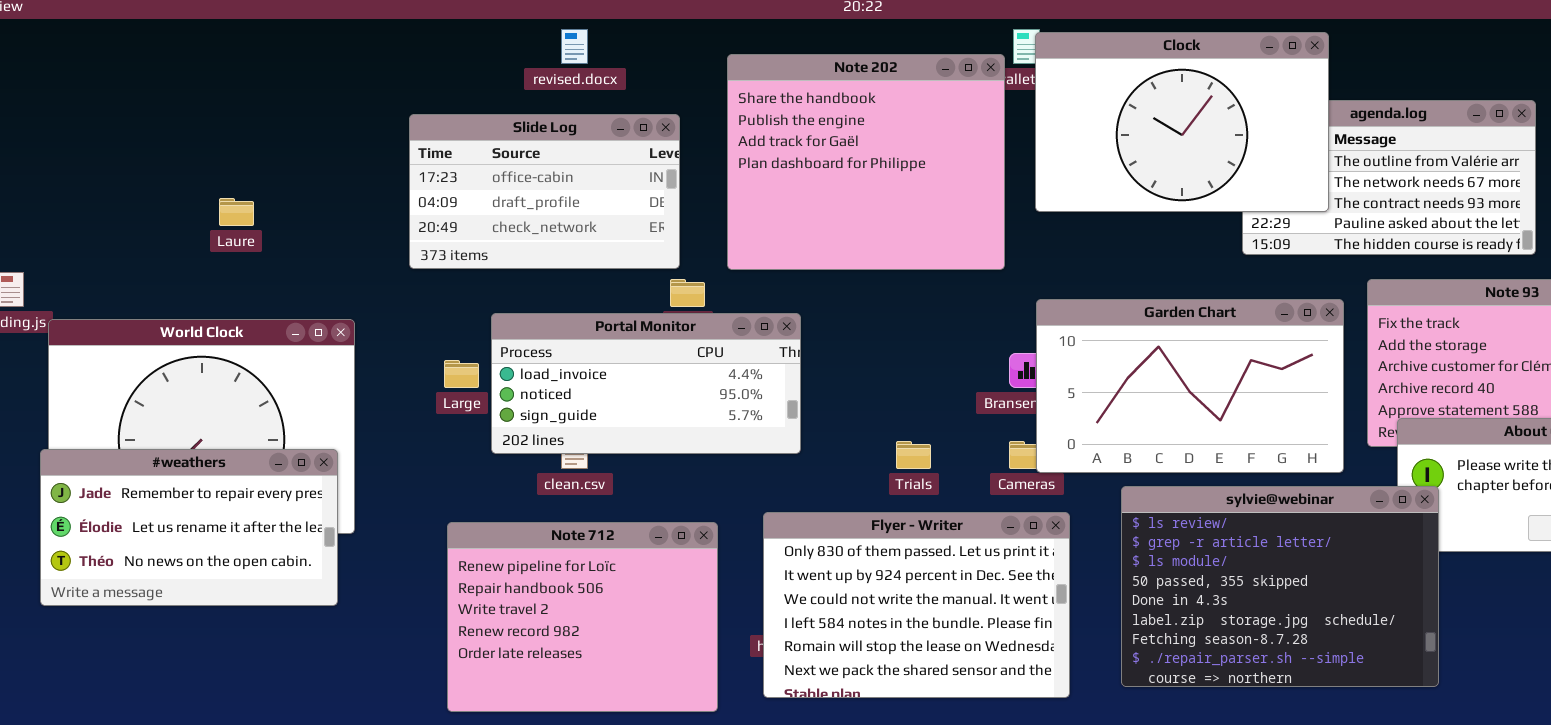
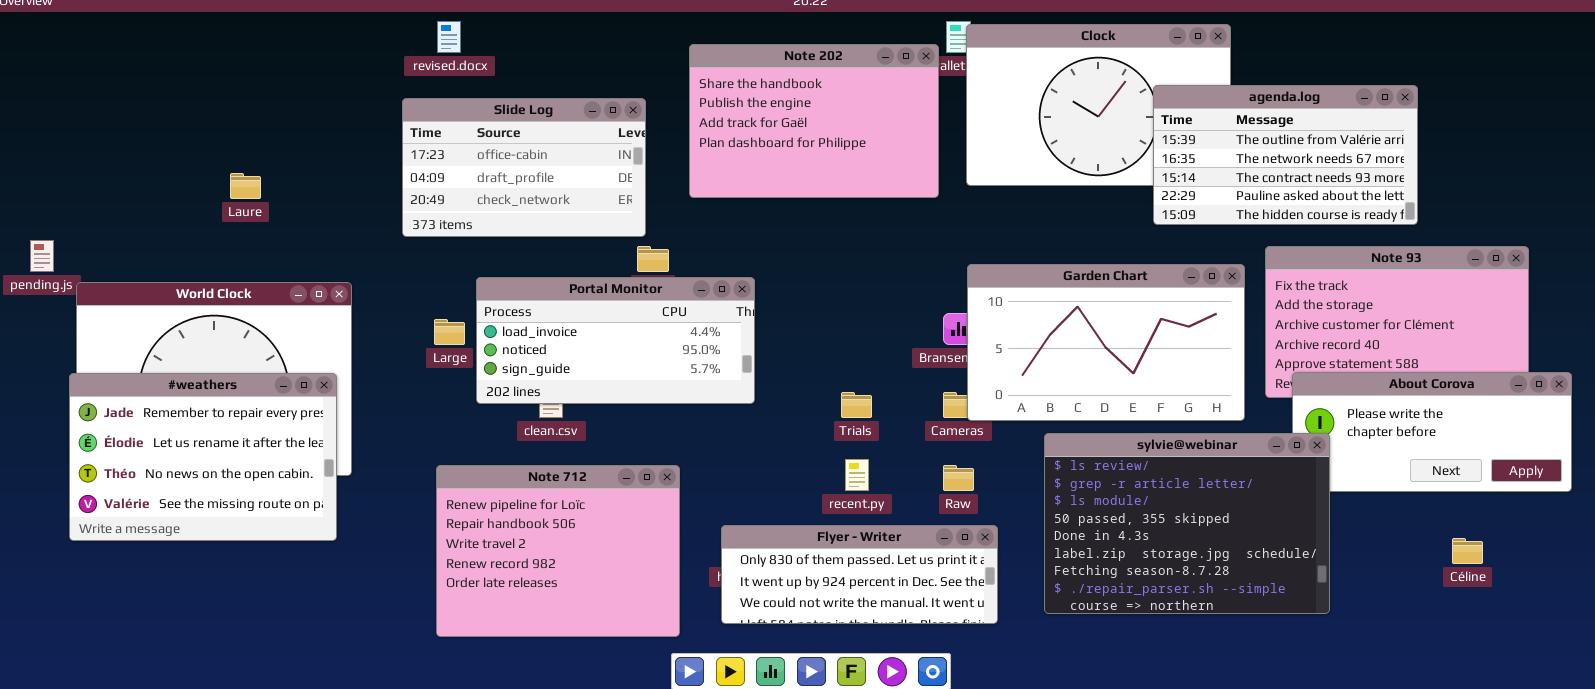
revised.docx: [561,29,588,64] -> [437,21,461,53], moved
Note 202: [727,54,1005,270] -> [689,44,939,198], resized
agenda.log: [1242,100,1536,255] -> [1153,85,1418,225], raised
#weathers: [40,449,338,606] -> [69,373,337,541], resized
Flyer - Writer: [763,512,1070,698] -> [721,525,998,624], resized

